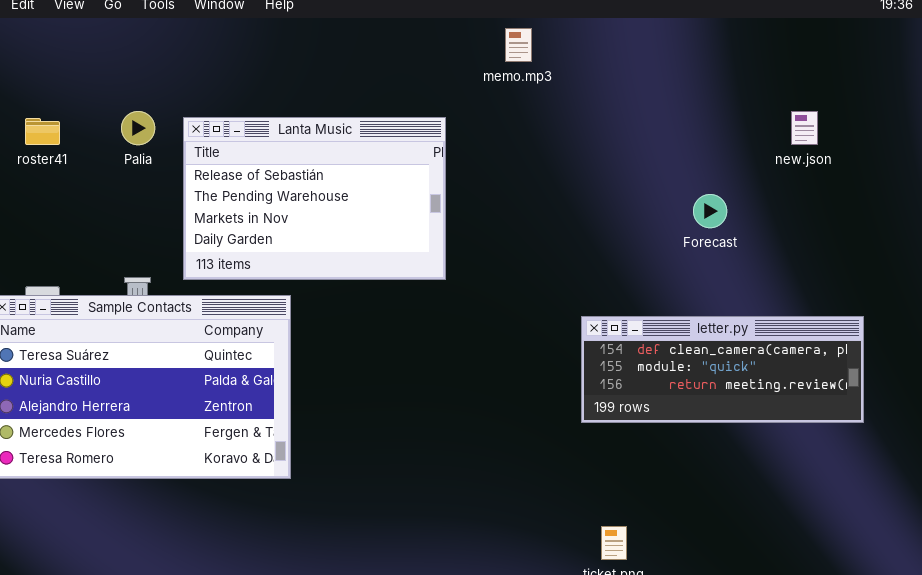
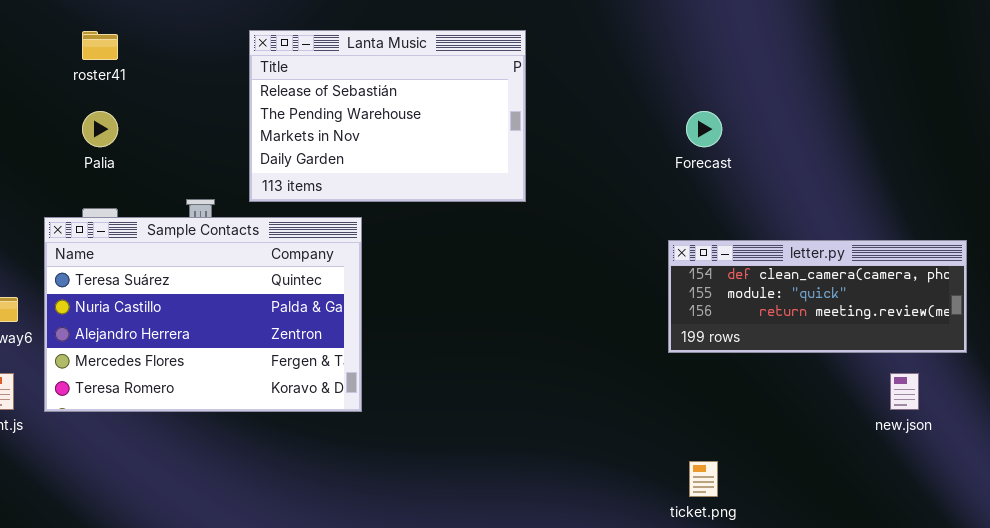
Palia: [121,111,155,145] -> [82,111,118,147], moved
new.json: [791,111,818,145] -> [890,373,919,410], moved
Forecast: [693,194,727,228] -> [686,111,722,147], moved

